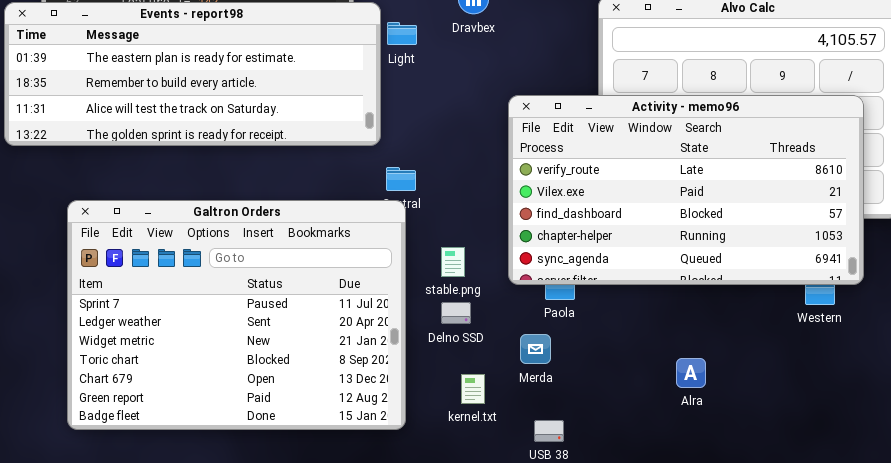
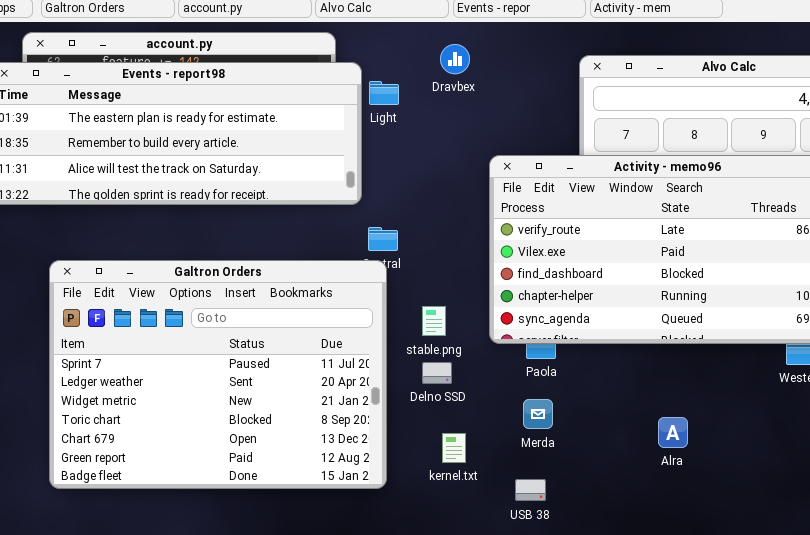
Merda: [520,334,551,364] -> [523,399,553,429], moved

